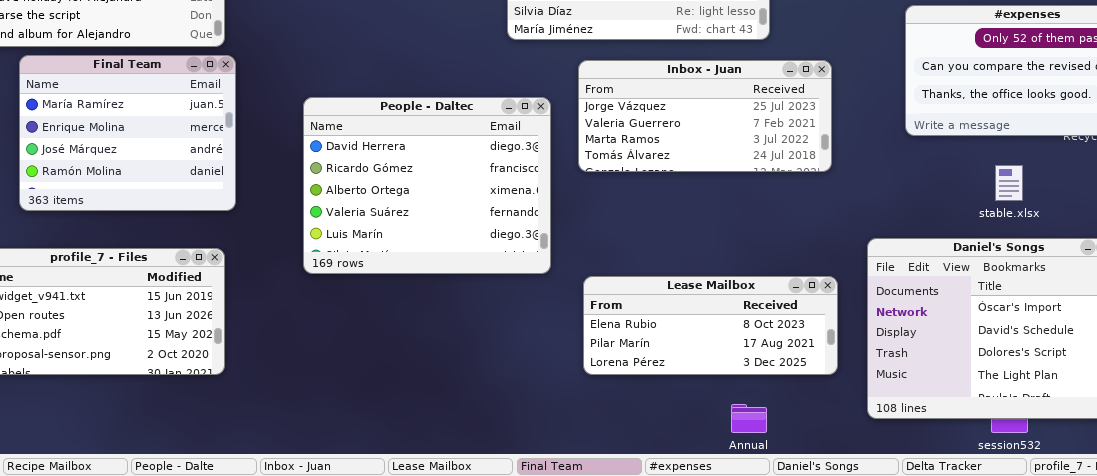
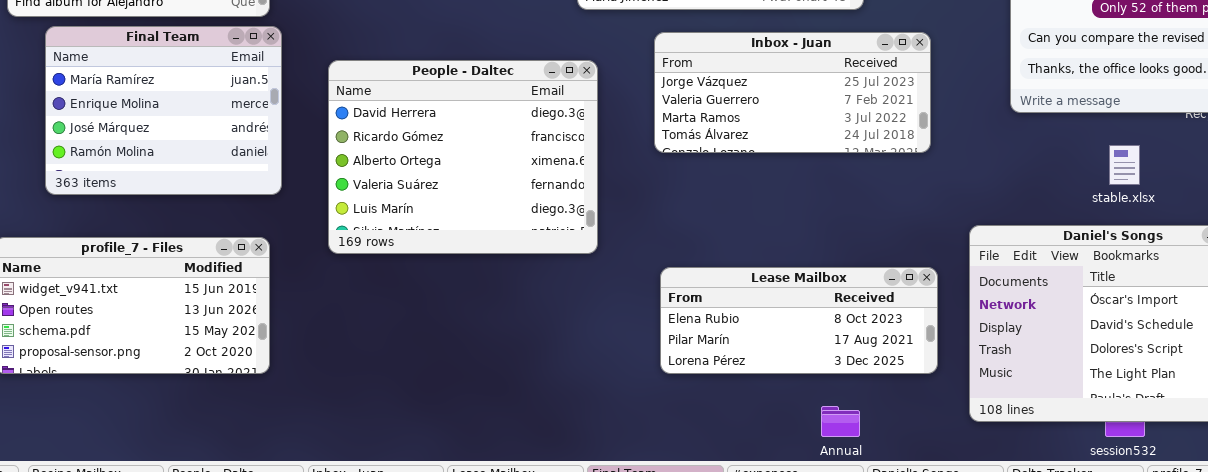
People - Daltec: [303,97,551,274] -> [328,60,598,254], moved

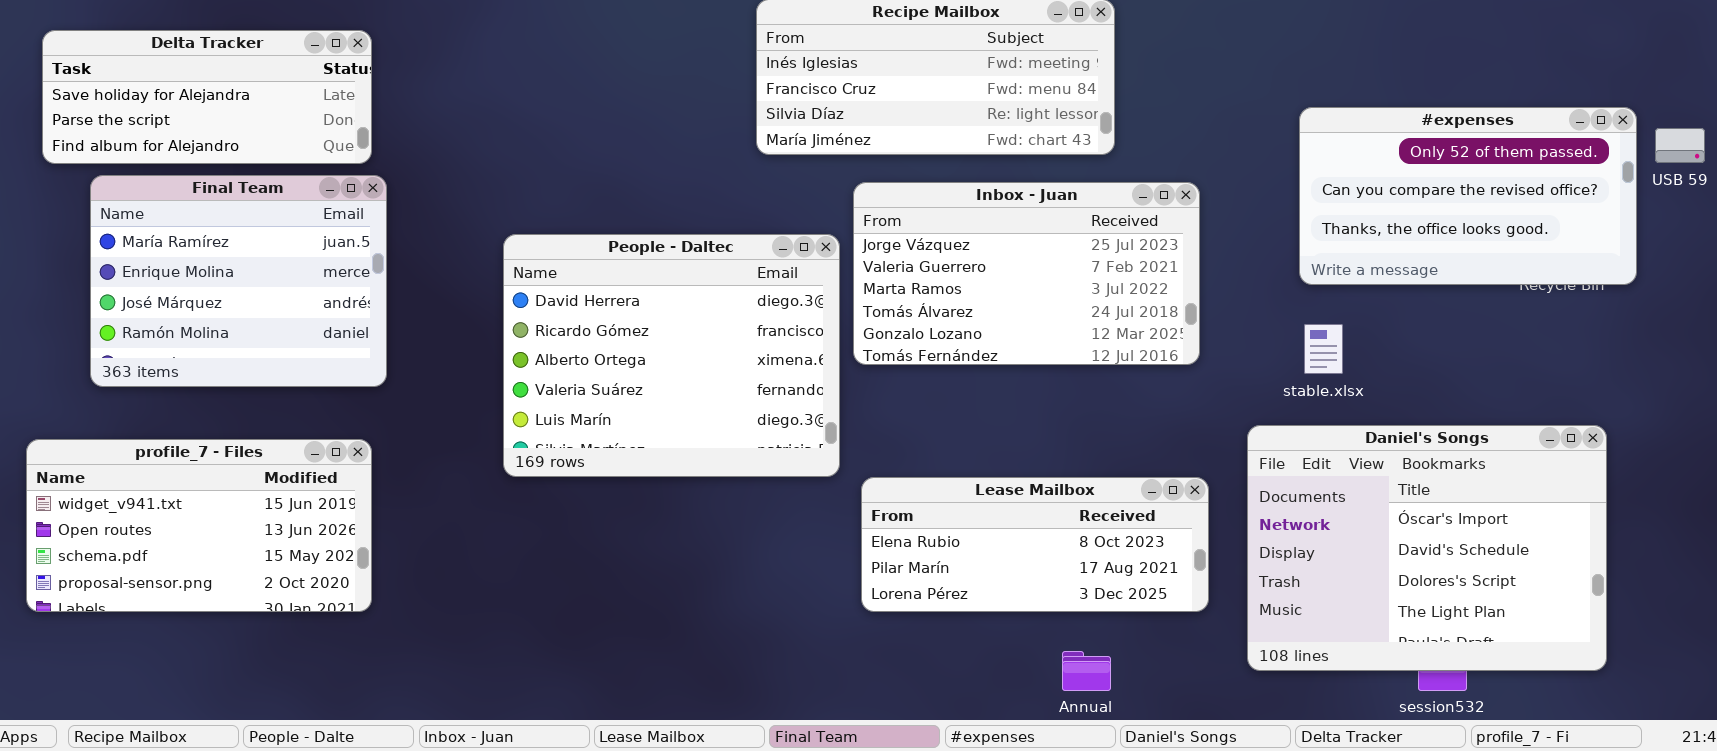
Inbox - Juan: [654,32,931,153] -> [853,182,1200,365], resized
People - Daltec: [328,60,598,254] -> [503,234,840,477], moved
stable.xlsx: [1109,145,1140,185] -> [1304,324,1343,374], moved

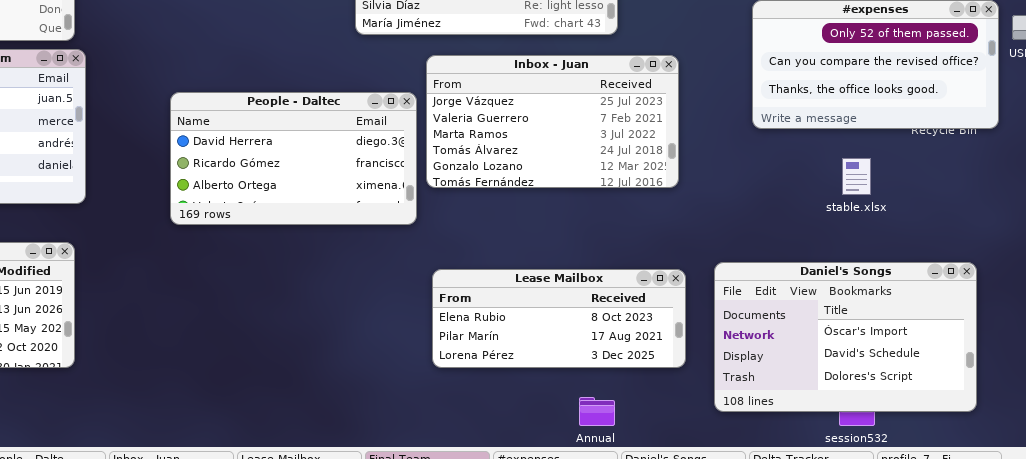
People - Daltec: [503,234,840,477] -> [170,92,417,225], resized
stable.xlsx: [1304,324,1343,374] -> [842,158,871,195], moved
Daniel's Songs: [1247,425,1607,671] -> [714,262,977,412], resized

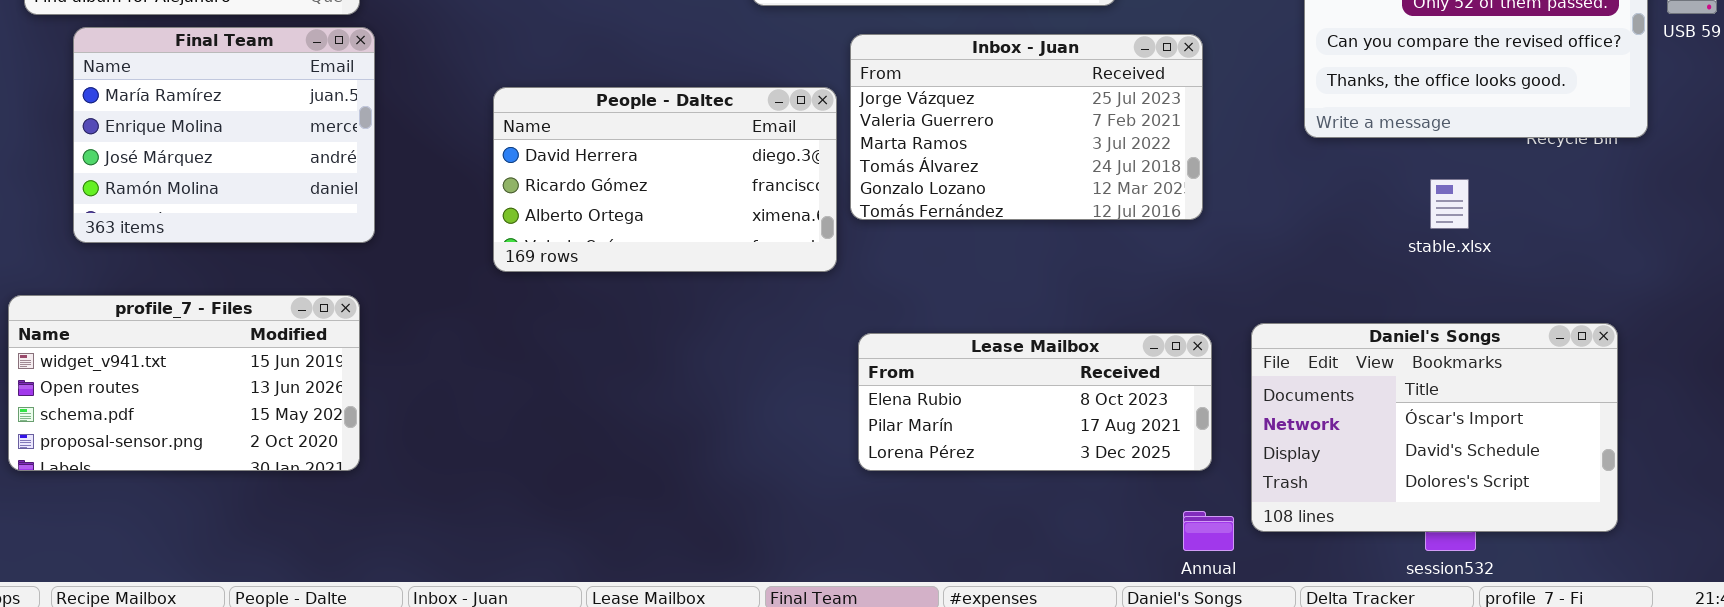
Annual: [579,397,615,426] -> [1183,511,1234,551], moved

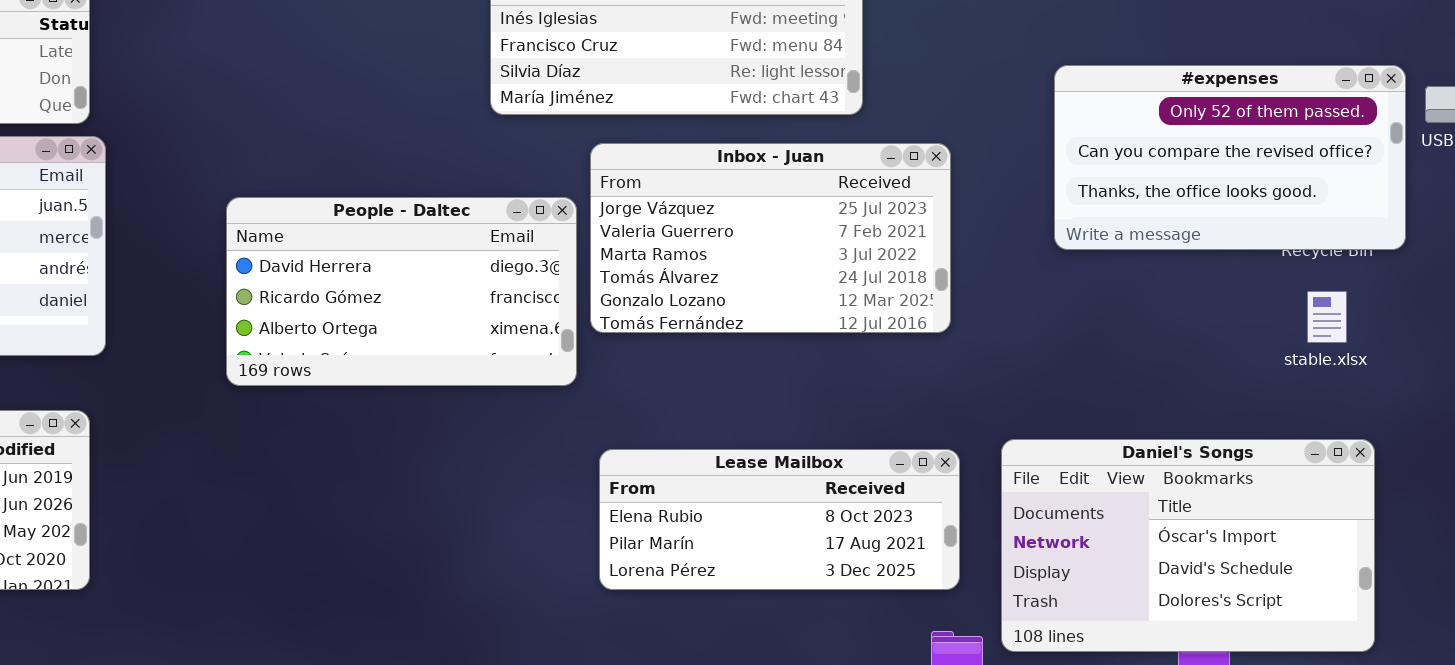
stable.xlsx: [1430,179,1469,229] -> [1307,291,1347,343], moved

